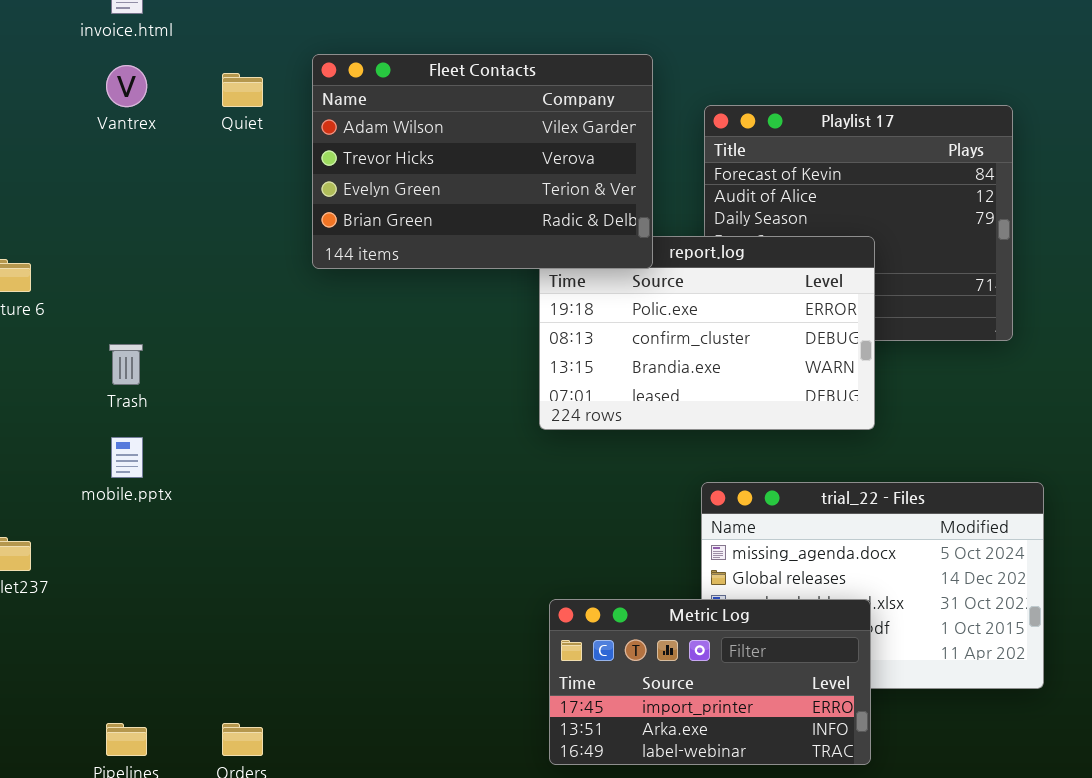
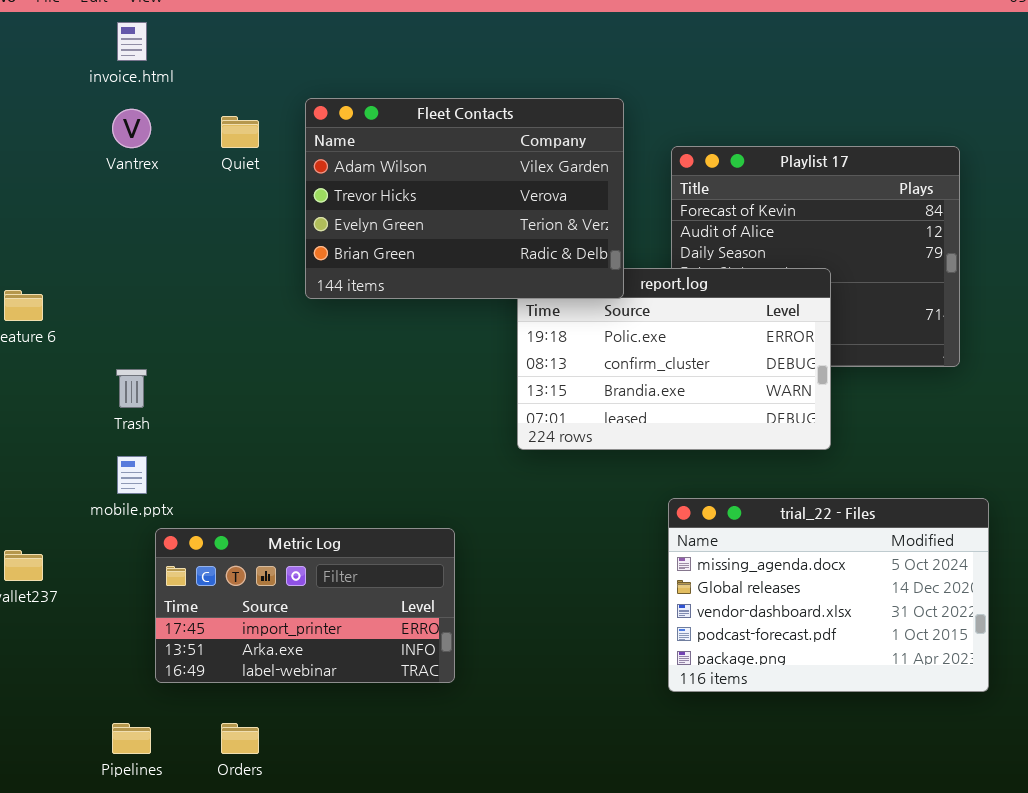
Metric Log: [549,599,871,765] -> [155,528,455,683], moved

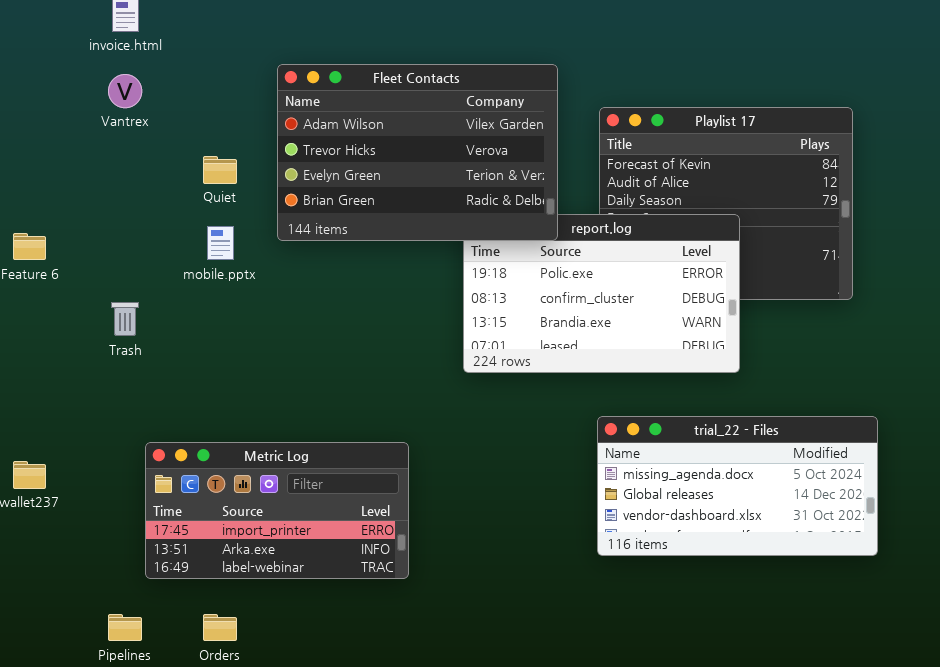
Quiet: [221,116,259,148] -> [203,156,237,184], moved
mobile.pptx: [117,456,147,494] -> [207,226,234,260], moved
trial_22 - Files: [668,498,989,692] -> [597,416,878,556], resized

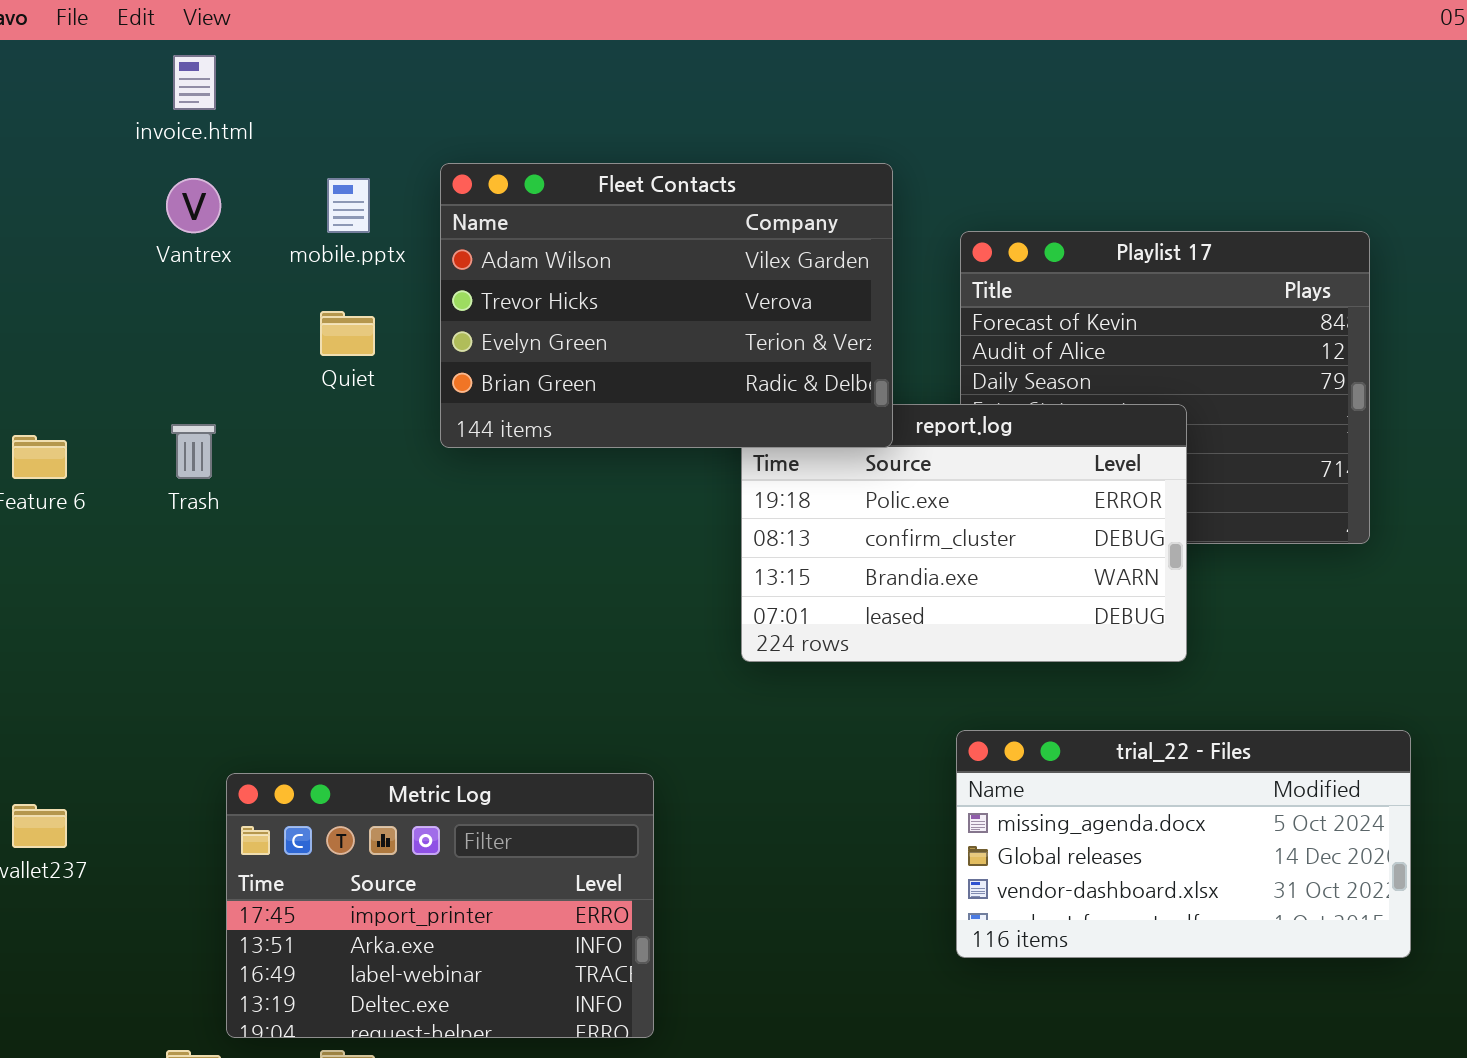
mobile.pptx: [207,226,234,260] -> [327,178,370,233], moved
Trash: [111,302,139,336] -> [171,424,216,479], moved
Metric Log: [145,442,409,579] -> [226,773,654,1038], resized

